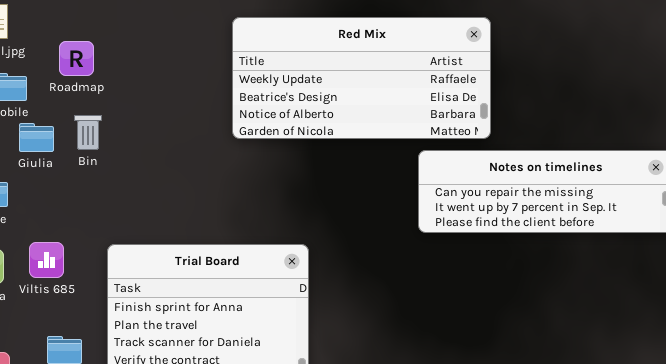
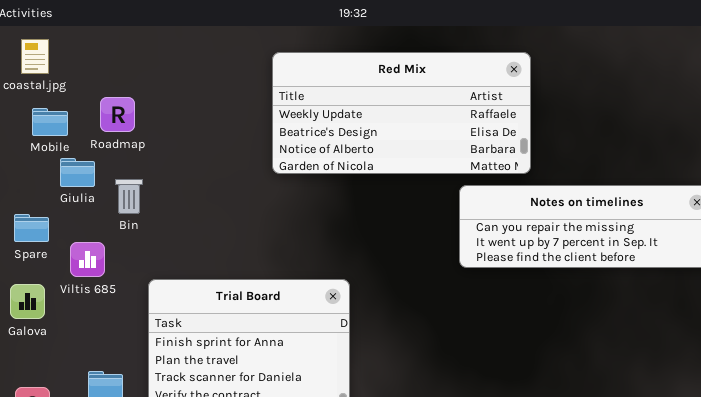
Roadmap: [59,41,94,76] -> [100,97,135,132], moved
Bin: [74,115,102,150] -> [115,179,143,214], moved
Viltis 685: [29,242,64,278] -> [70,242,105,277], moved

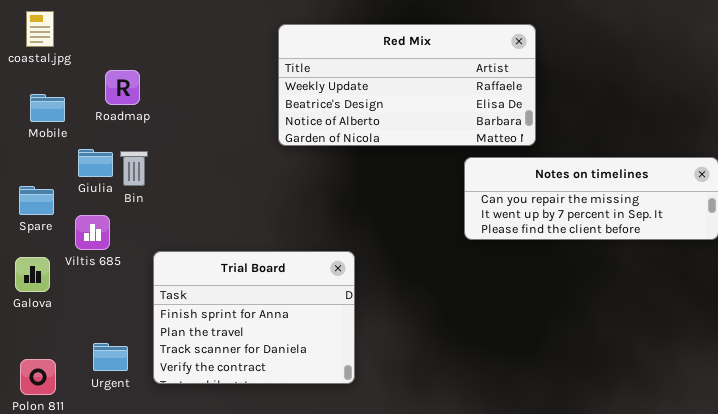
Mobile: [32,108,68,136] -> [30,94,65,122], moved
Giulia: [60,158,95,187] -> [78,149,113,177], moved

